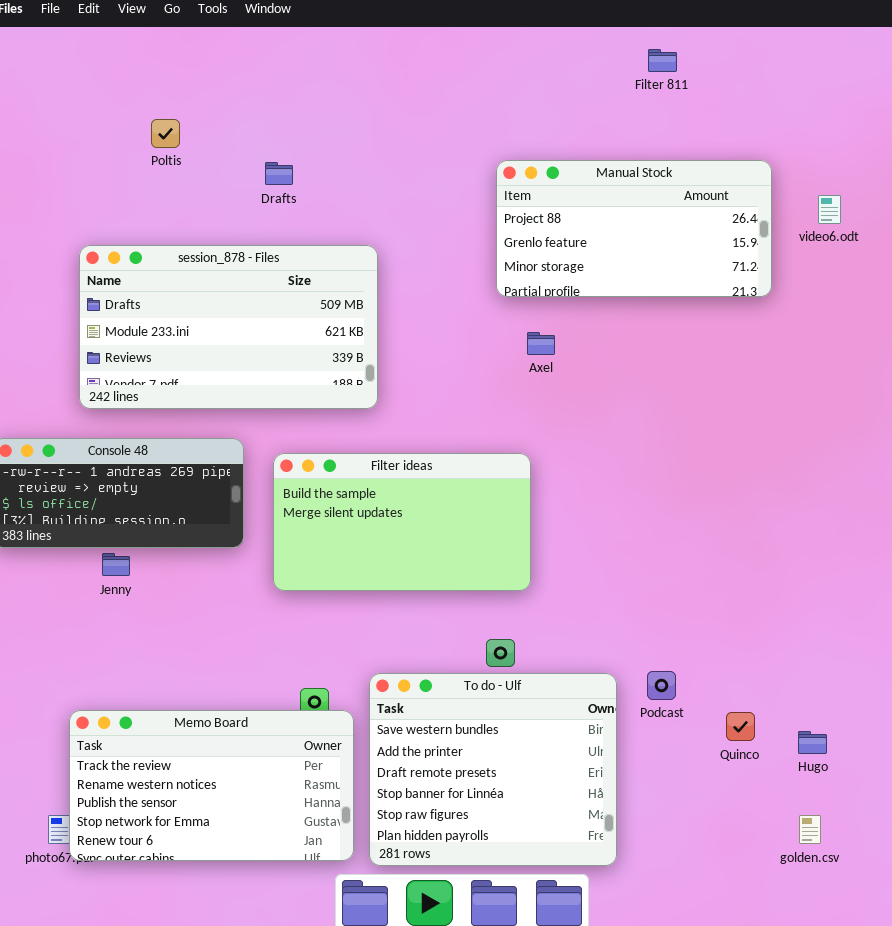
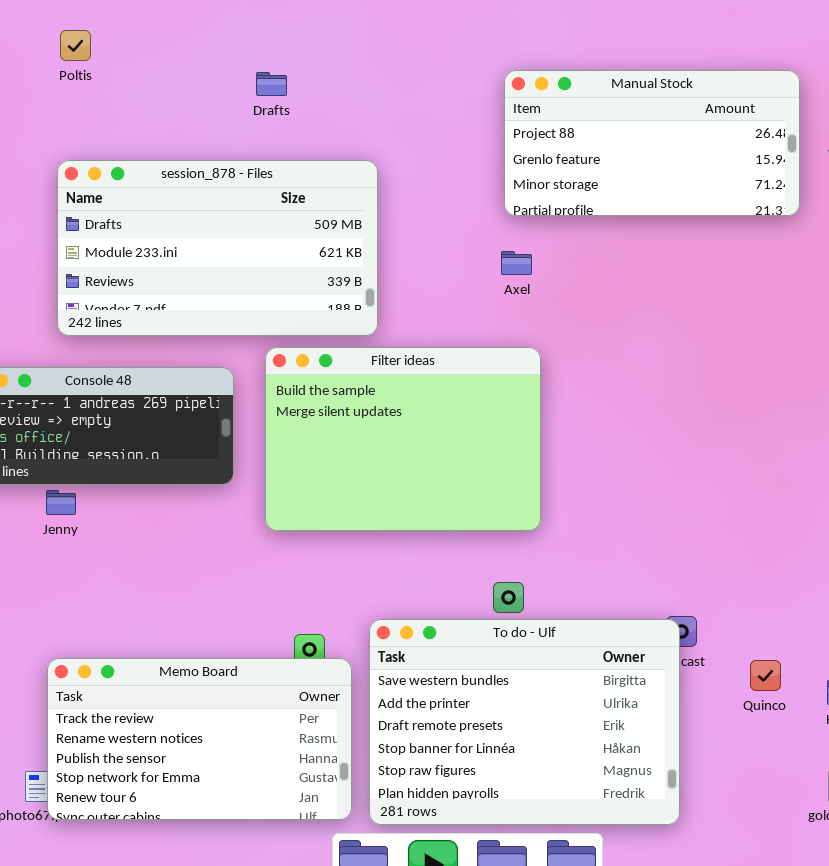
Poltis: [151,119,180,148] -> [60,30,91,61], moved
Axel: [527,332,555,355] -> [501,251,532,275], moved
Filter ideas: [273,453,531,591] -> [265,347,541,531], resized
Jenny: [102,553,130,576] -> [46,490,76,515], moved
To do - Ulf: [369,673,617,866] -> [369,619,680,825], resized

